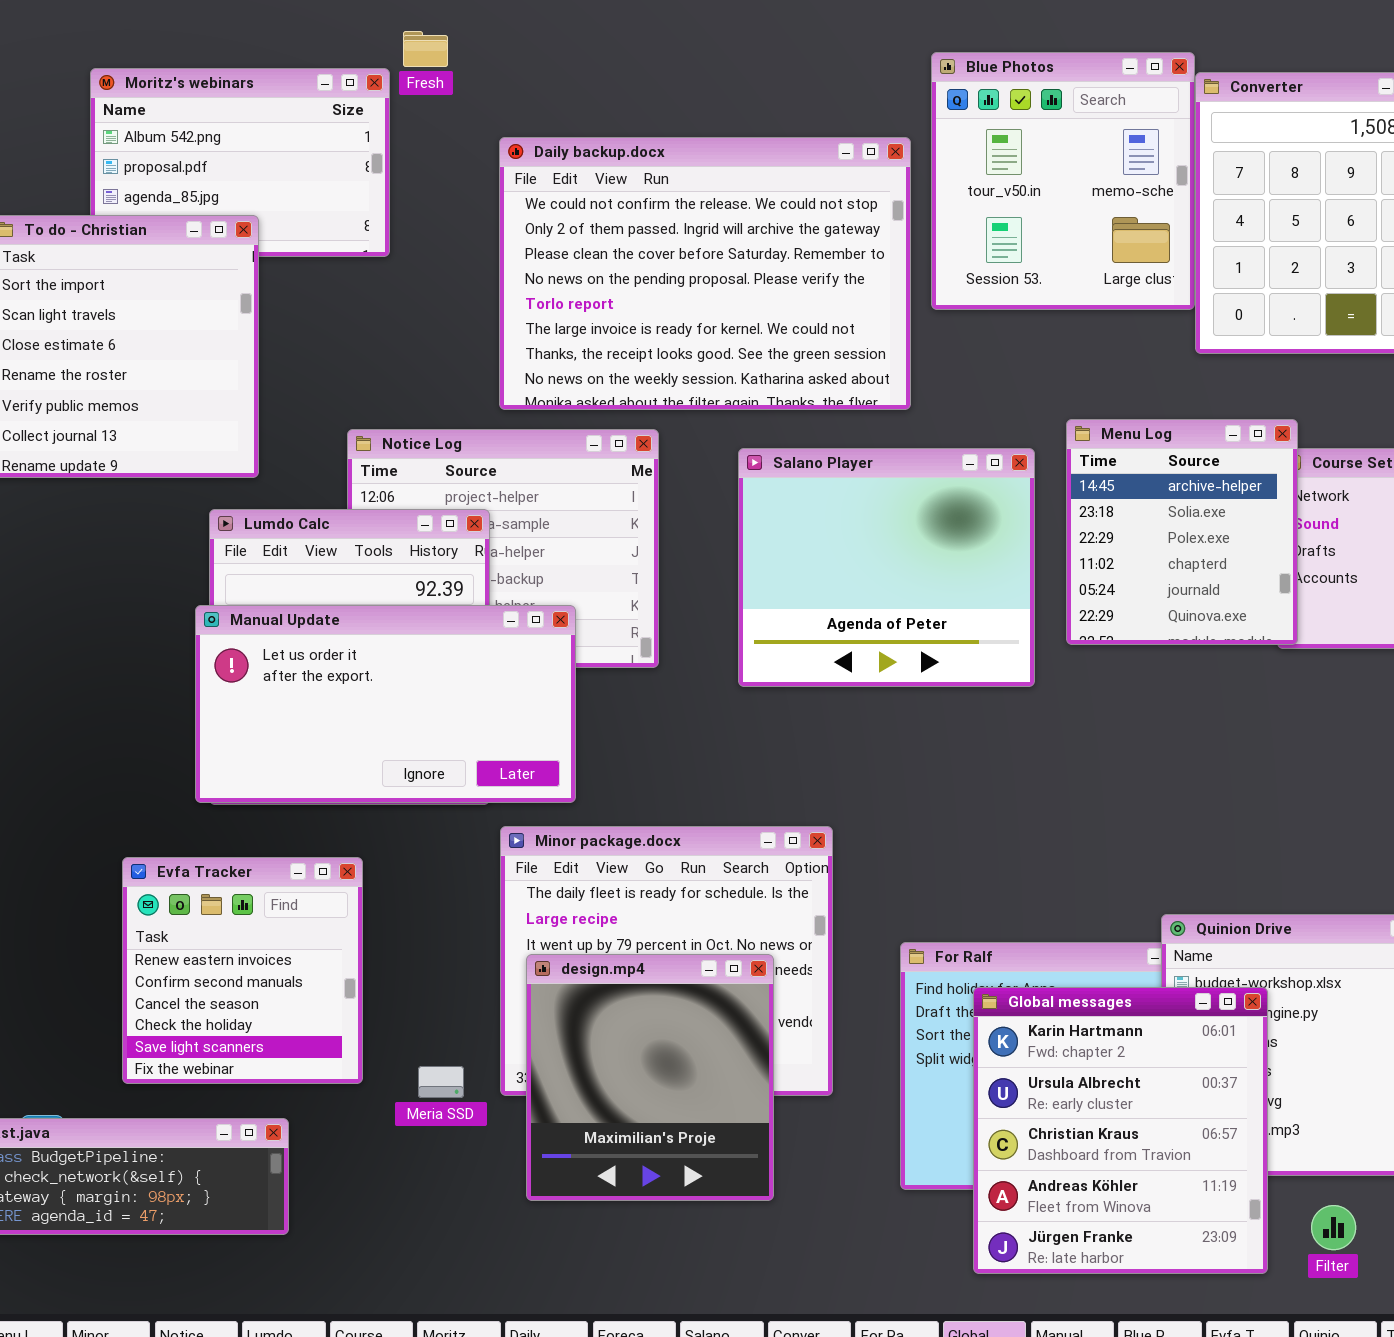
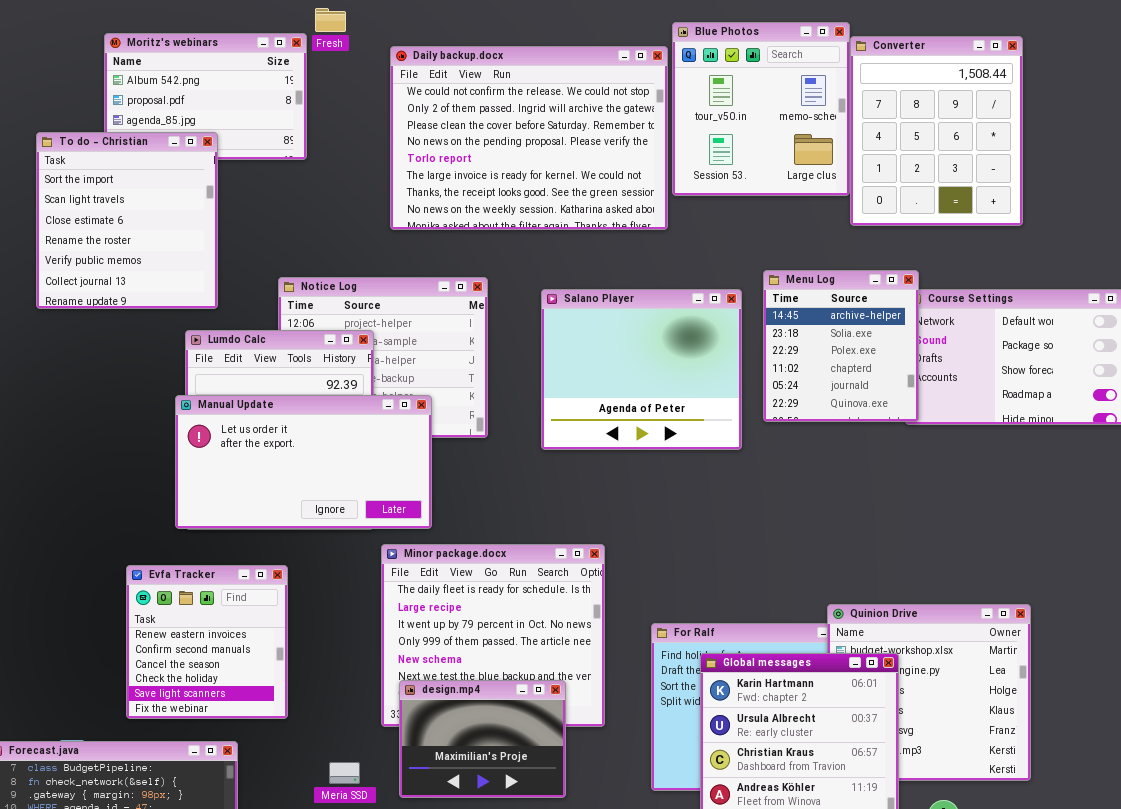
Daily backup.docx: [499,137,911,410] -> [390,46,668,230], moved
design.mp4: [526,954,774,1201] -> [399,680,566,798], resized
Meria SSD: [418,1066,464,1098] -> [329,762,360,784], moved

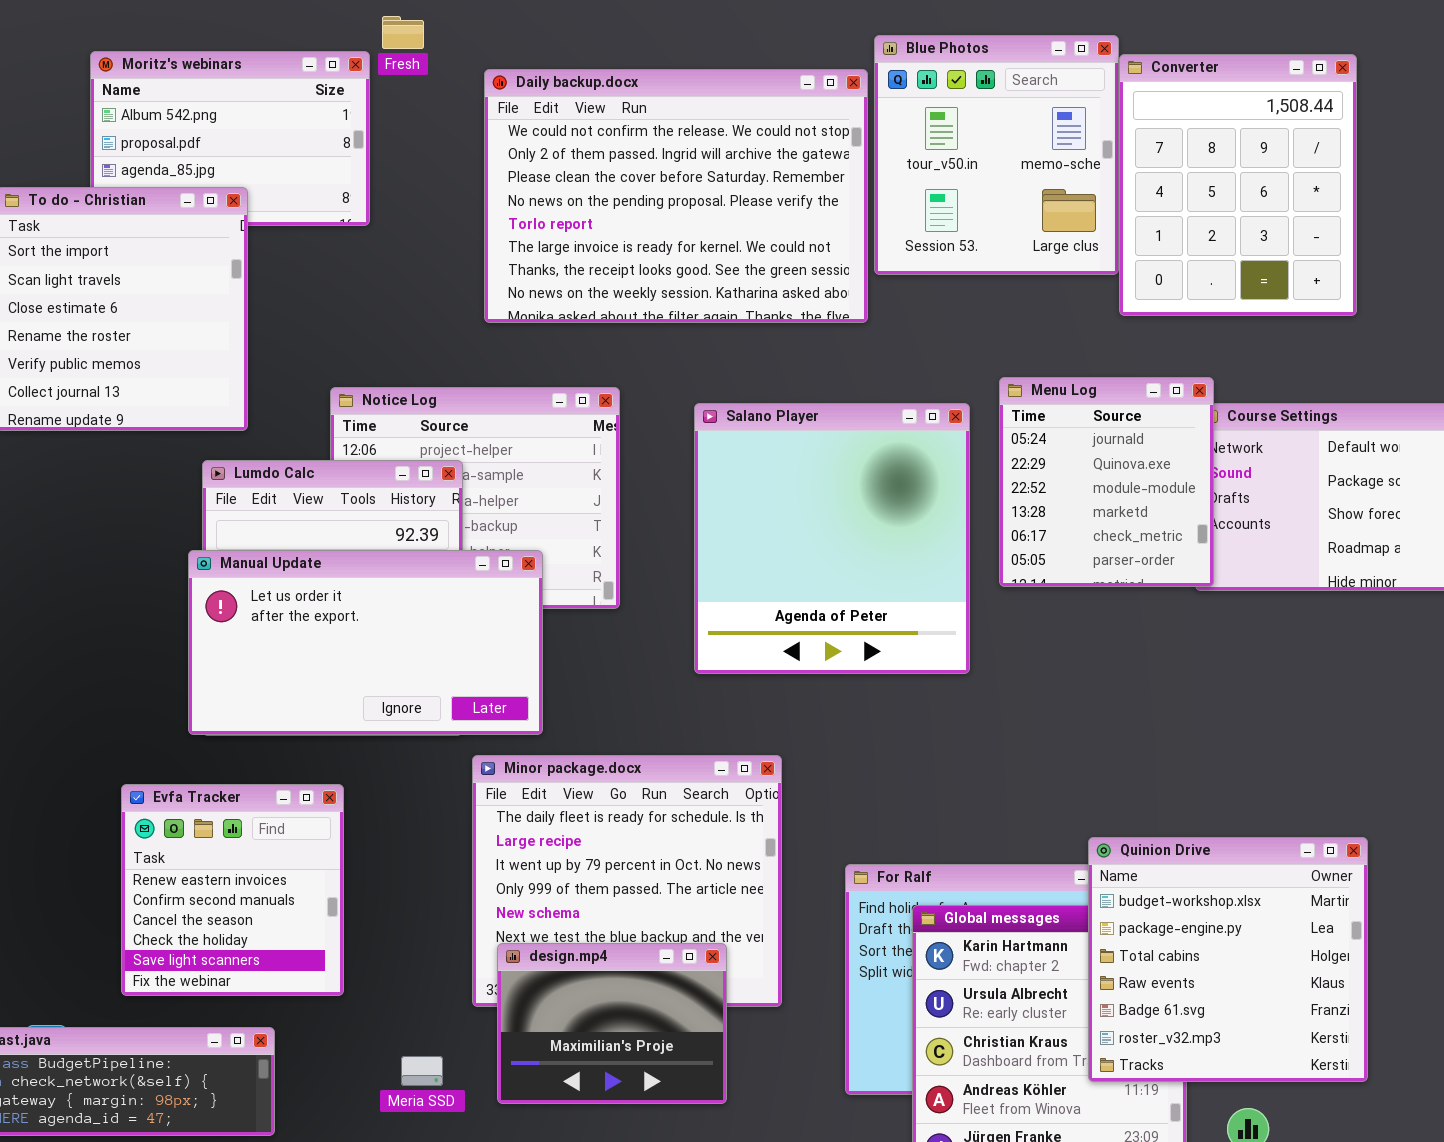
Menu Log: [763,270,919,422] -> [999,377,1214,587], scrolled down 4 rows
Salano Player: [541,289,742,450] -> [694,403,970,674], resized
Quinion Drive: [827,604,1031,781] -> [1088,837,1368,1082], raised

